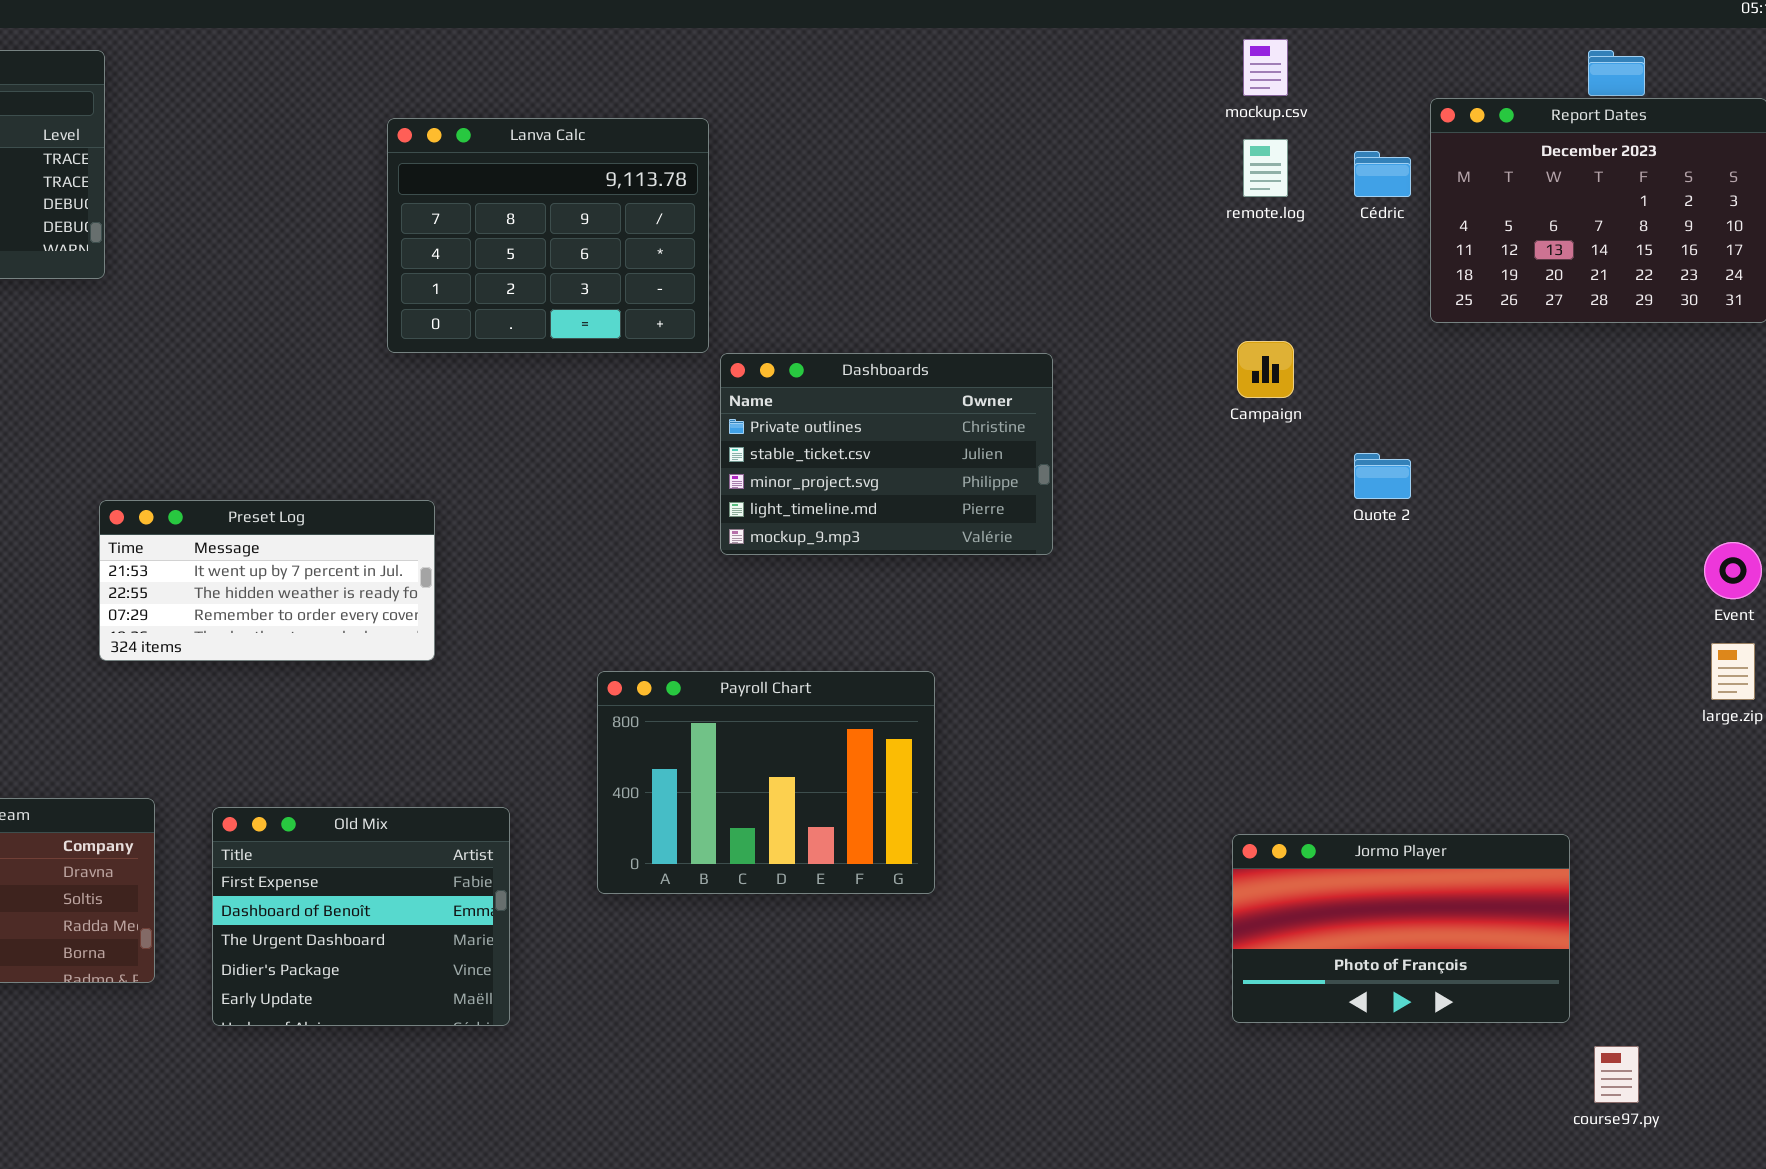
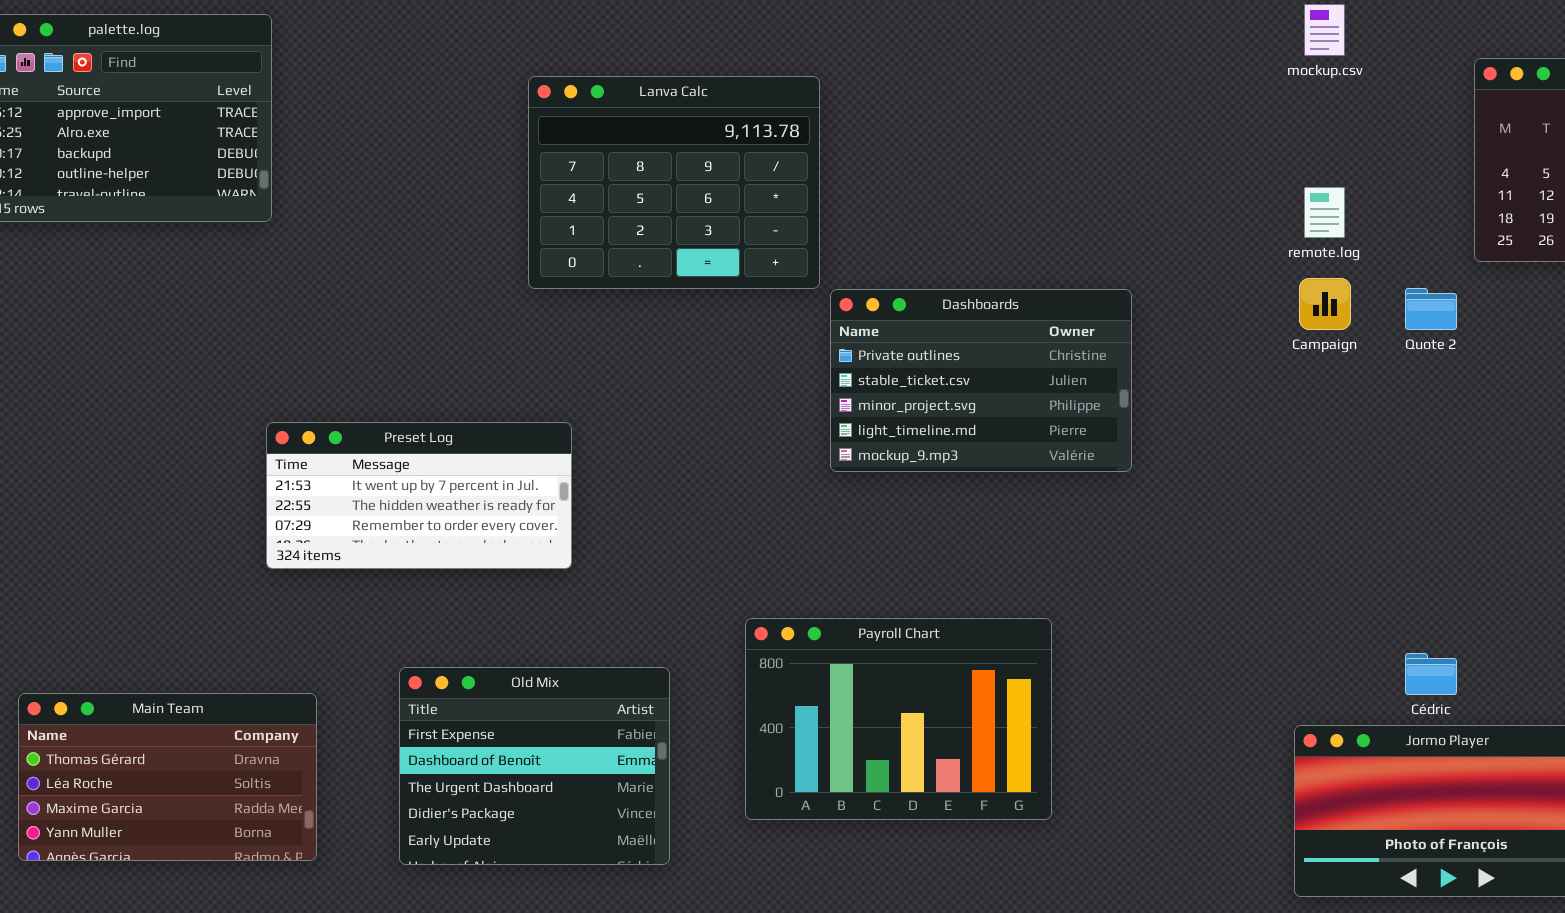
remote.log: [1243,139,1288,197] -> [1304,187,1345,238], moved
Cédric: [1354,151,1411,197] -> [1405,653,1457,695], moved
Quote 2: [1354,453,1411,499] -> [1405,288,1457,330], moved
Payroll Chart: [597,671,935,894] -> [745,618,1052,820], moved
Old Mix: [212,807,510,1026] -> [399,667,670,865], moved

